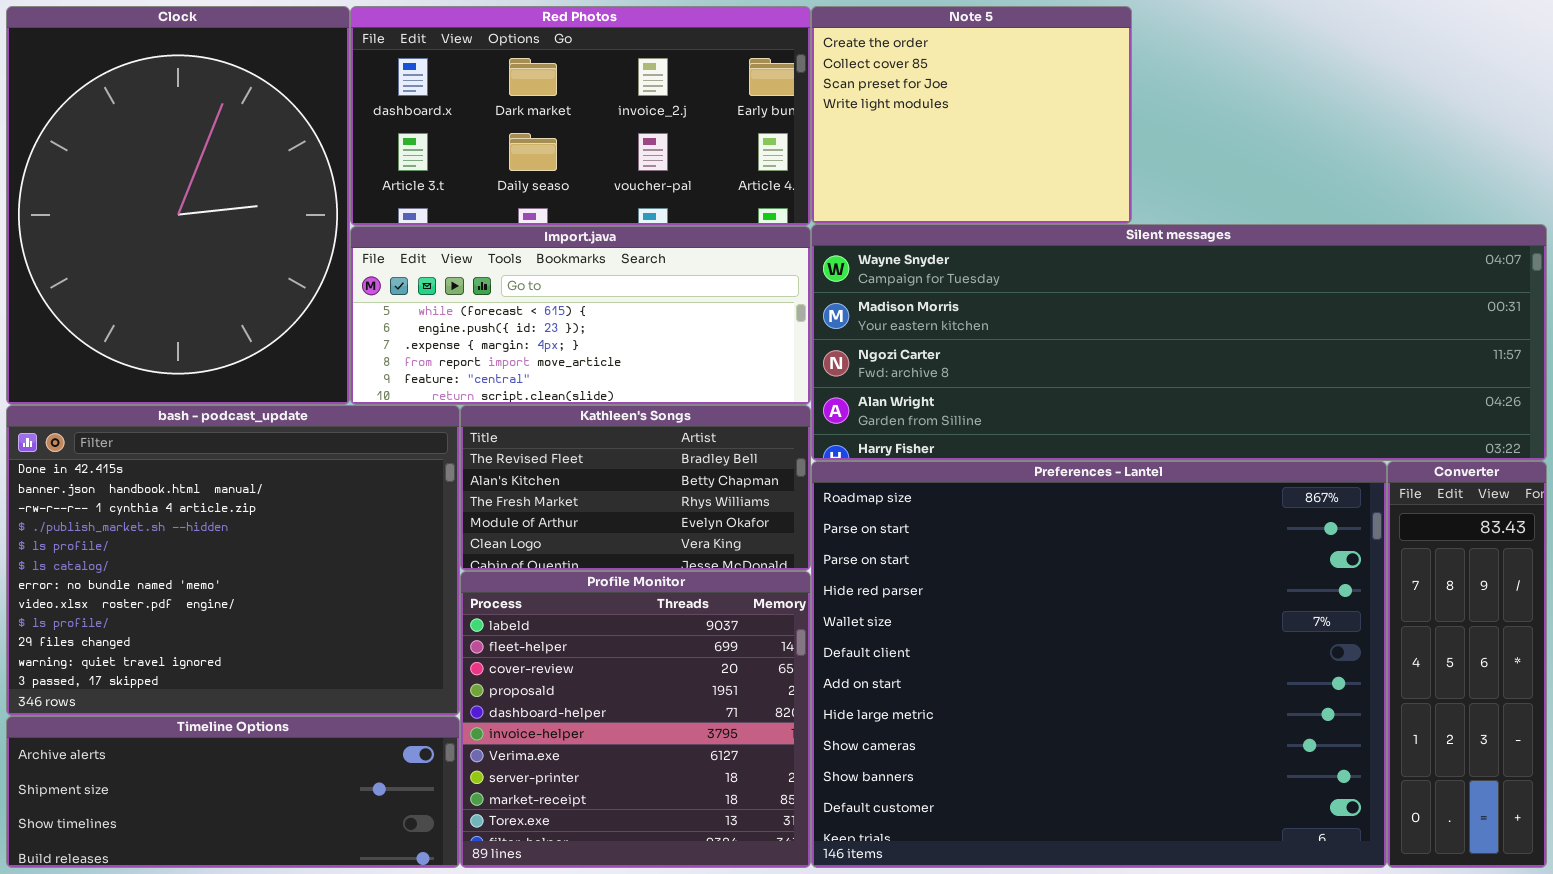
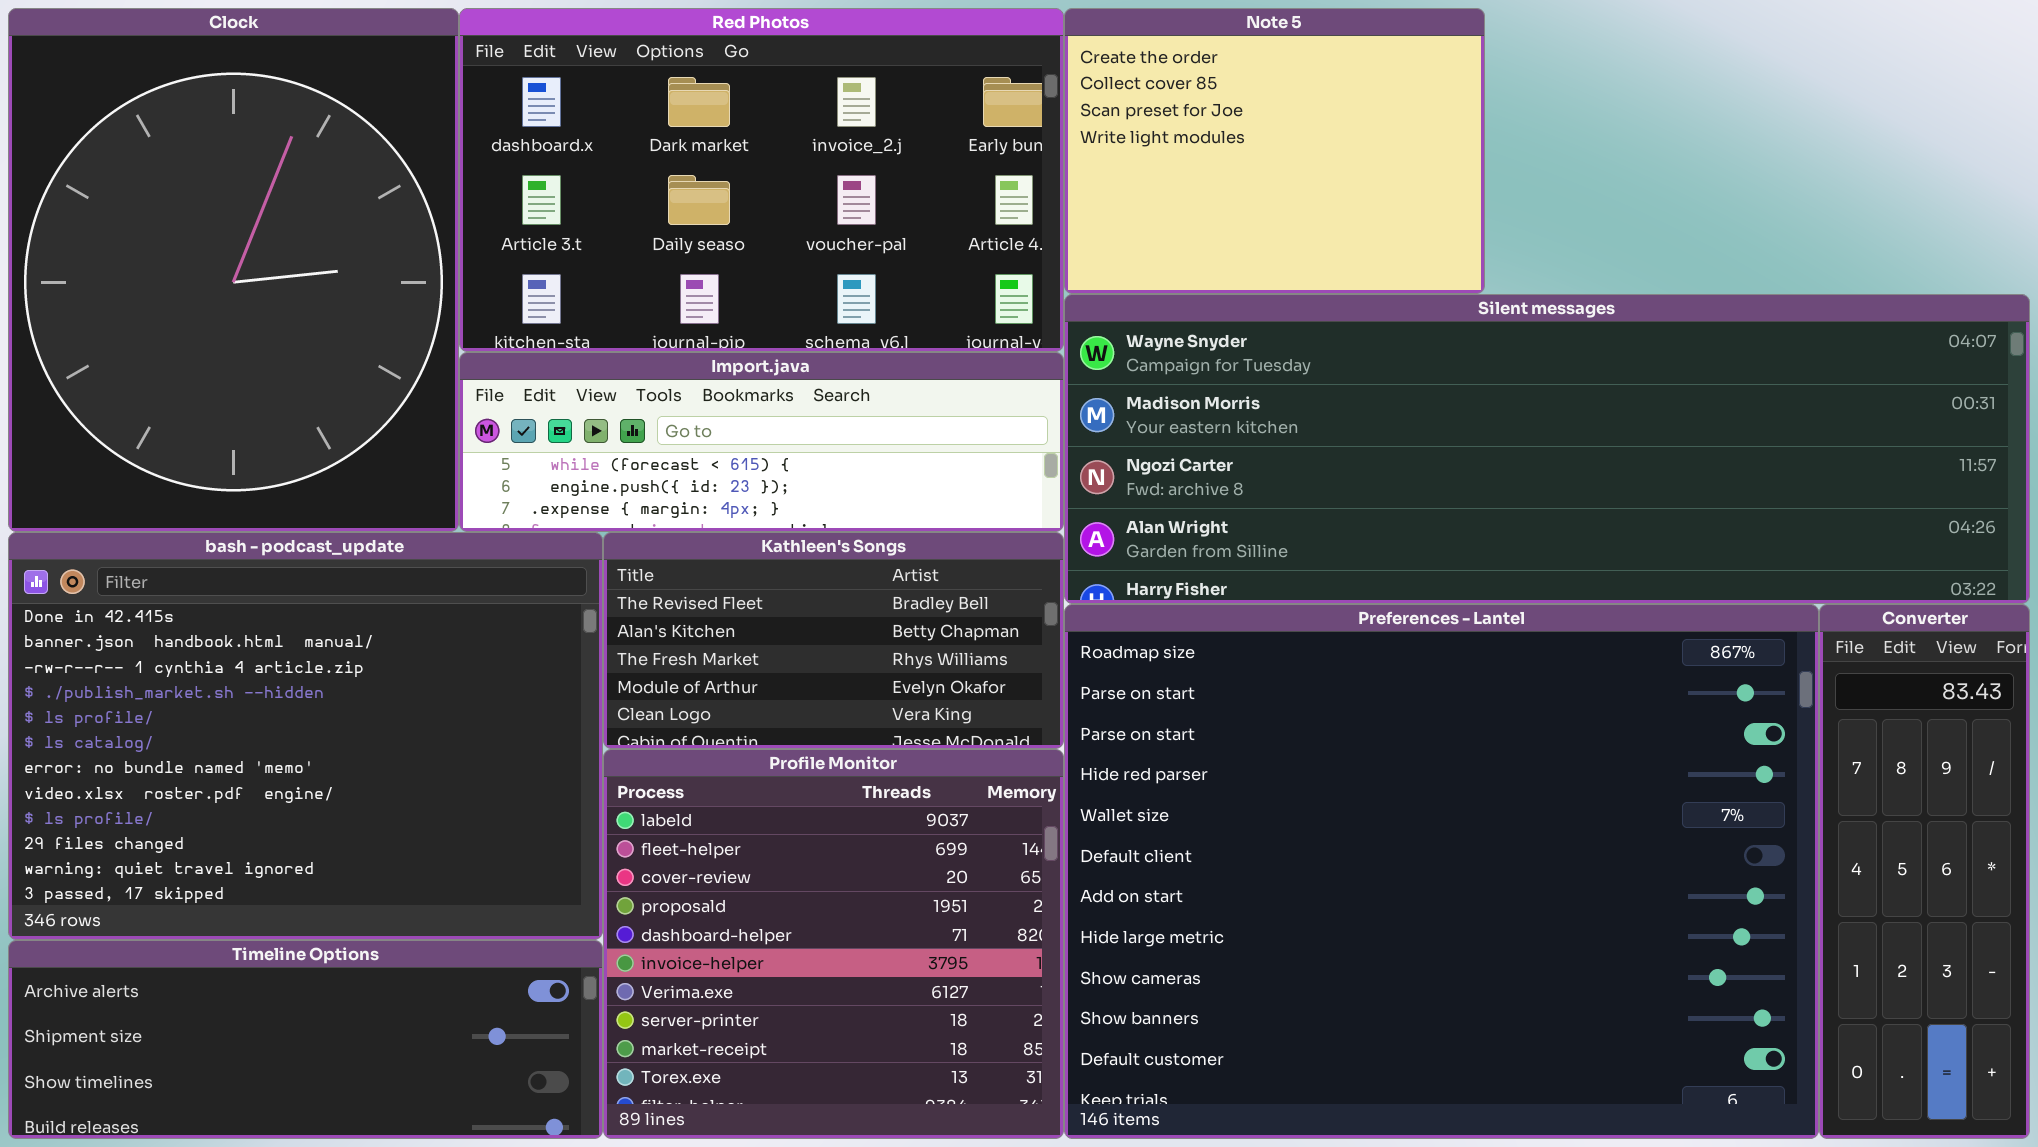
Red Photos: [350,6,811,226] -> [459,8,1064,352], resized
Import.java: [350,226,811,405] -> [459,352,1064,532], resized

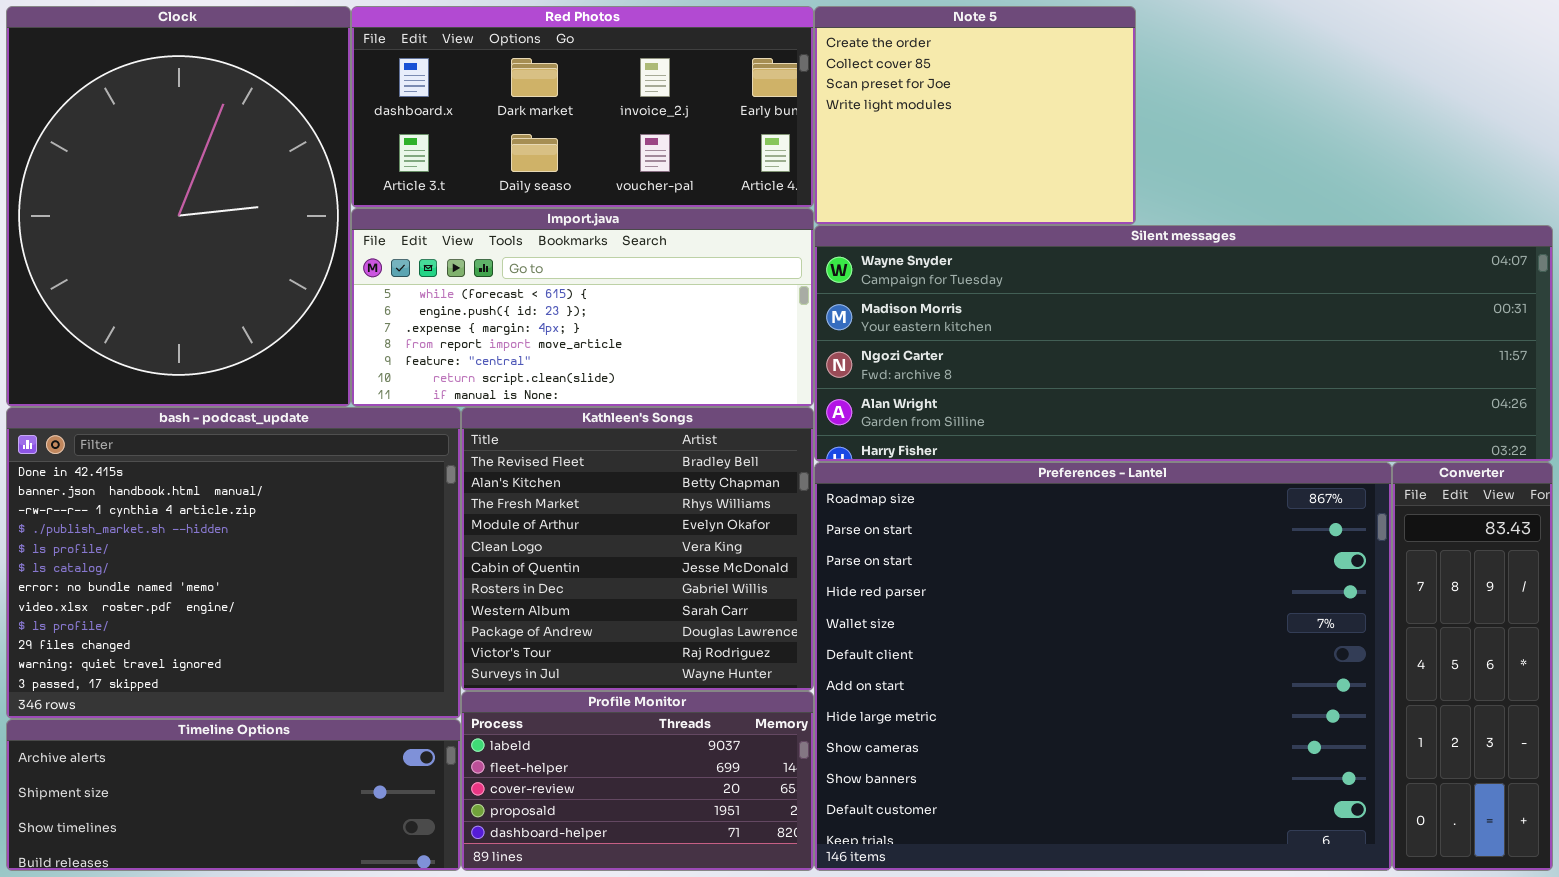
Red Photos: [459,8,1064,352] -> [351,6,814,208], resized
Import.java: [459,352,1064,532] -> [351,208,814,407], resized
Kathleen's Songs: [603,532,1064,749] -> [461,407,814,691], resized
Profile Monitor: [603,749,1064,1139] -> [461,691,814,871], resized

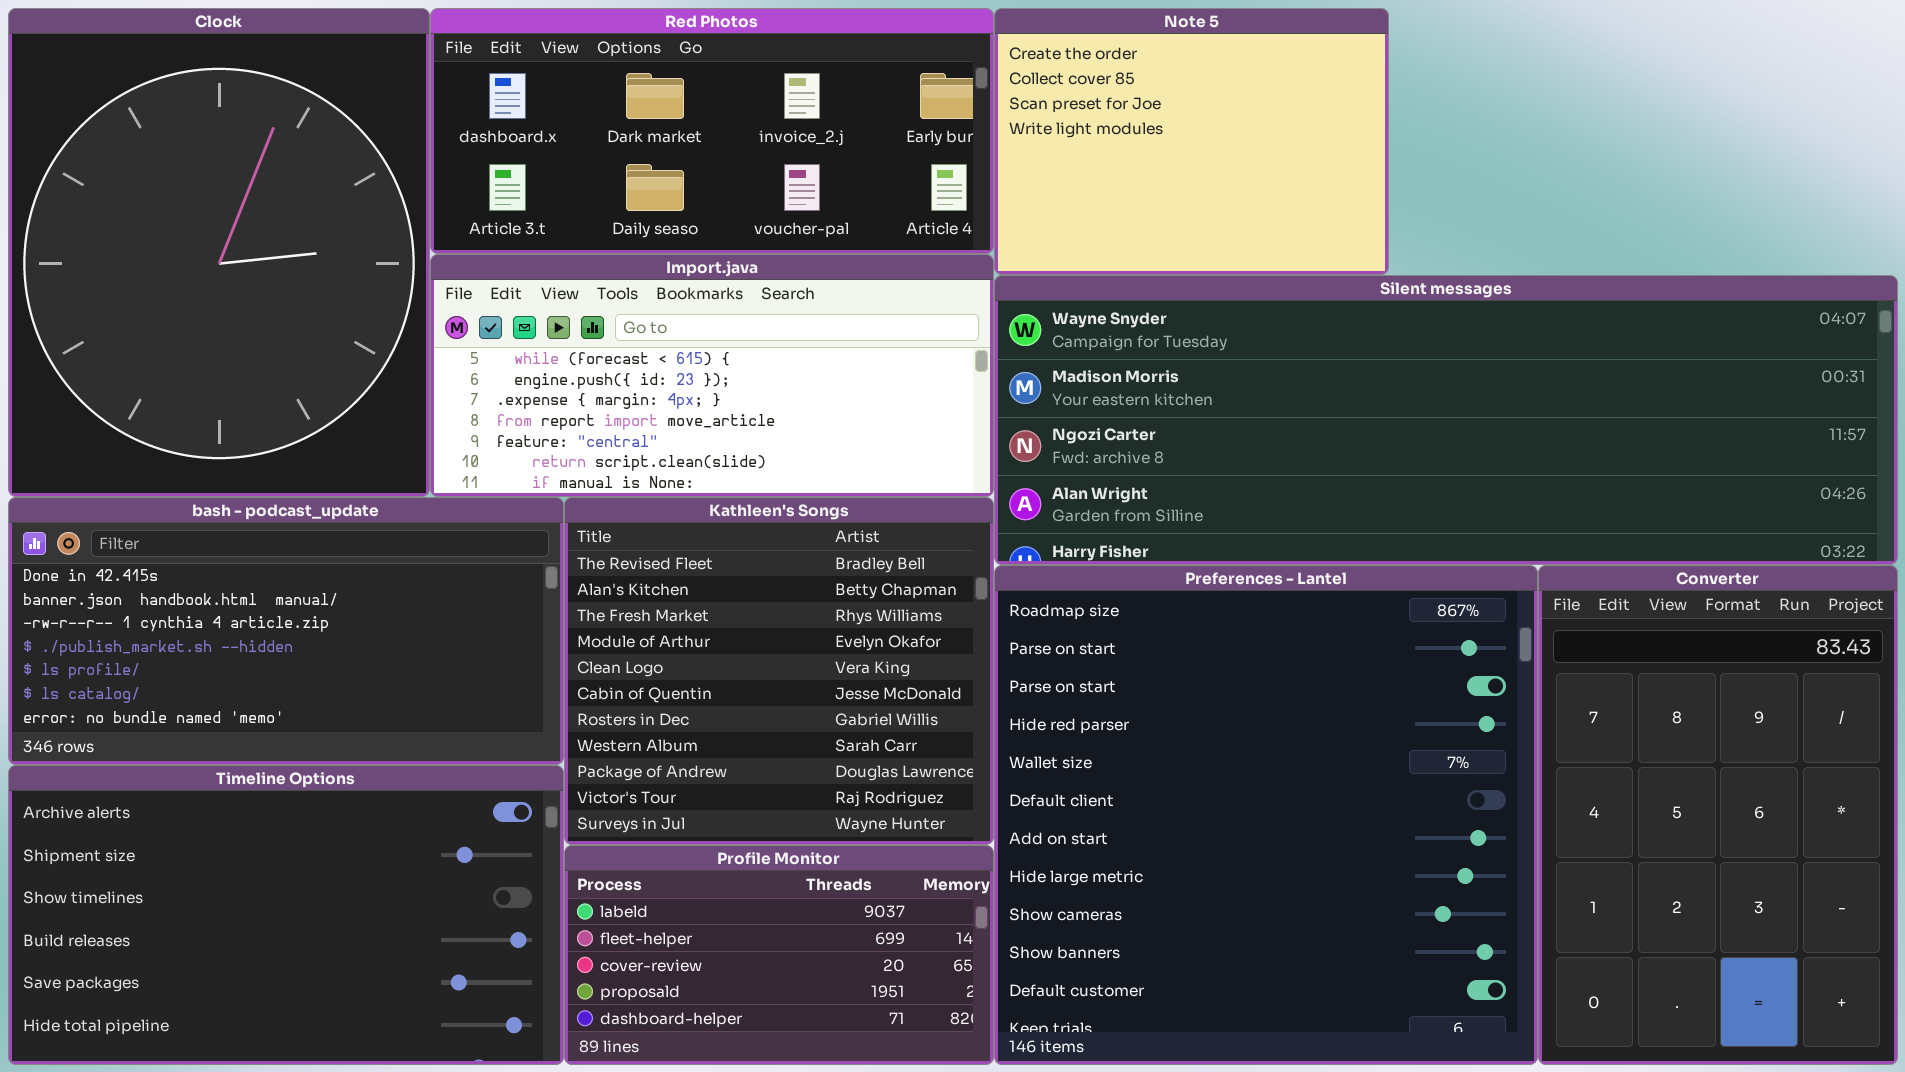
bash - podcast_update: [6,407,461,719] -> [8,497,564,765], resized
Preferences - Lantel: [814,462,1392,871] -> [994,565,1538,1065], resized
Converter: [1392,462,1553,871] -> [1538,565,1898,1065], resized
Timeline Options: [6,719,461,871] -> [8,765,564,1065], resized

